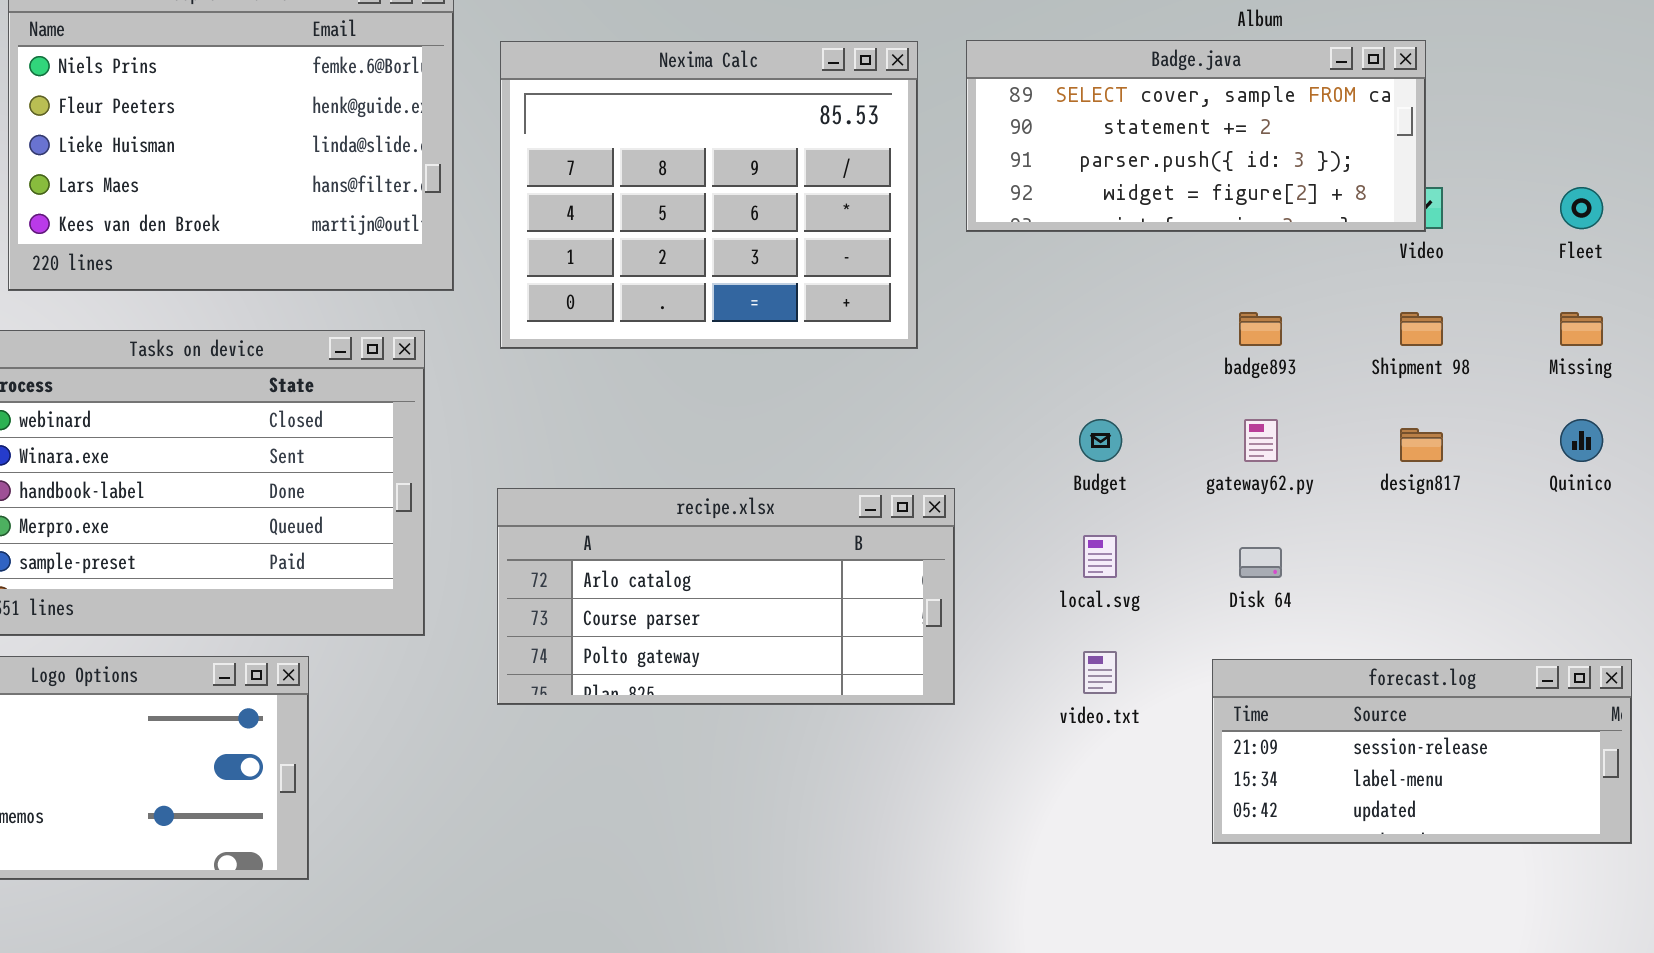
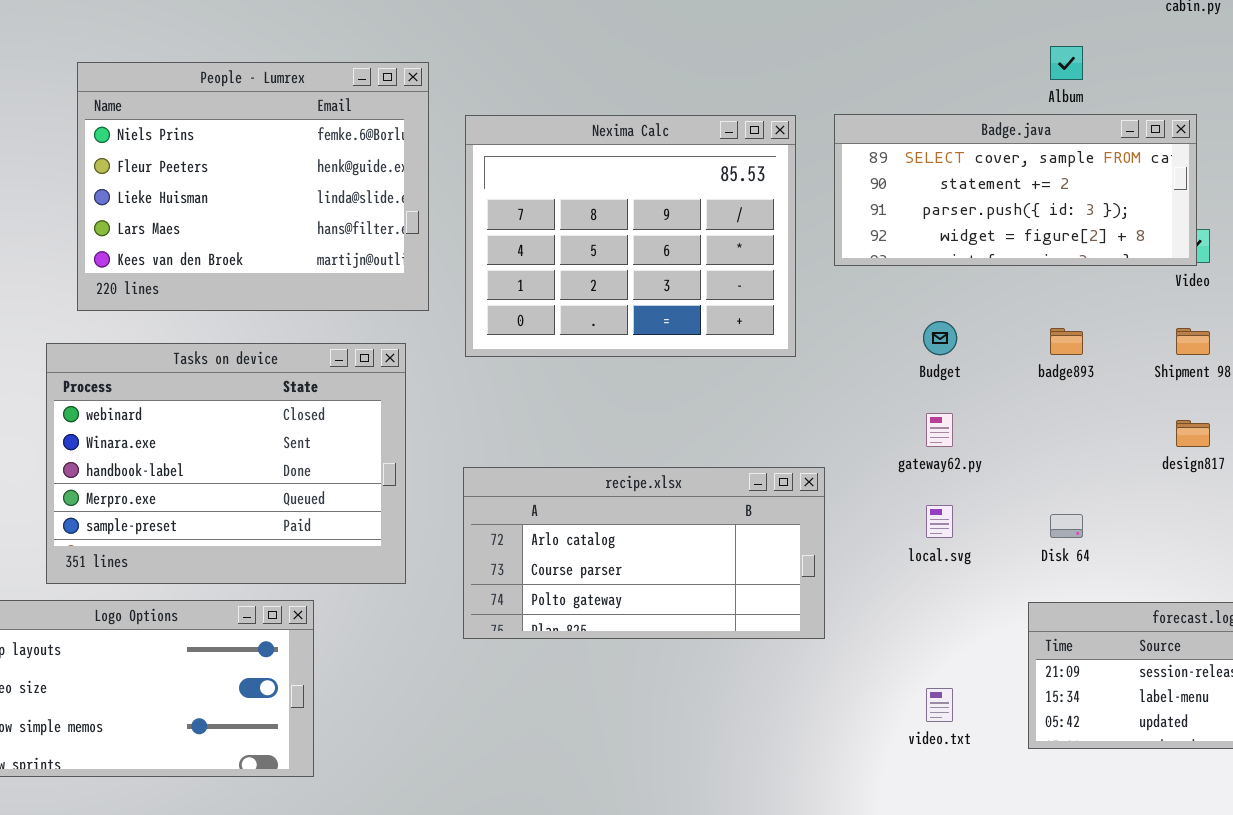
Budget: [1079,419,1122,462] -> [923,321,957,355], moved
gateway62.py: [1244,419,1278,462] -> [926,413,953,447], moved
video.txt: [1083,651,1117,694] -> [926,688,953,722], moved

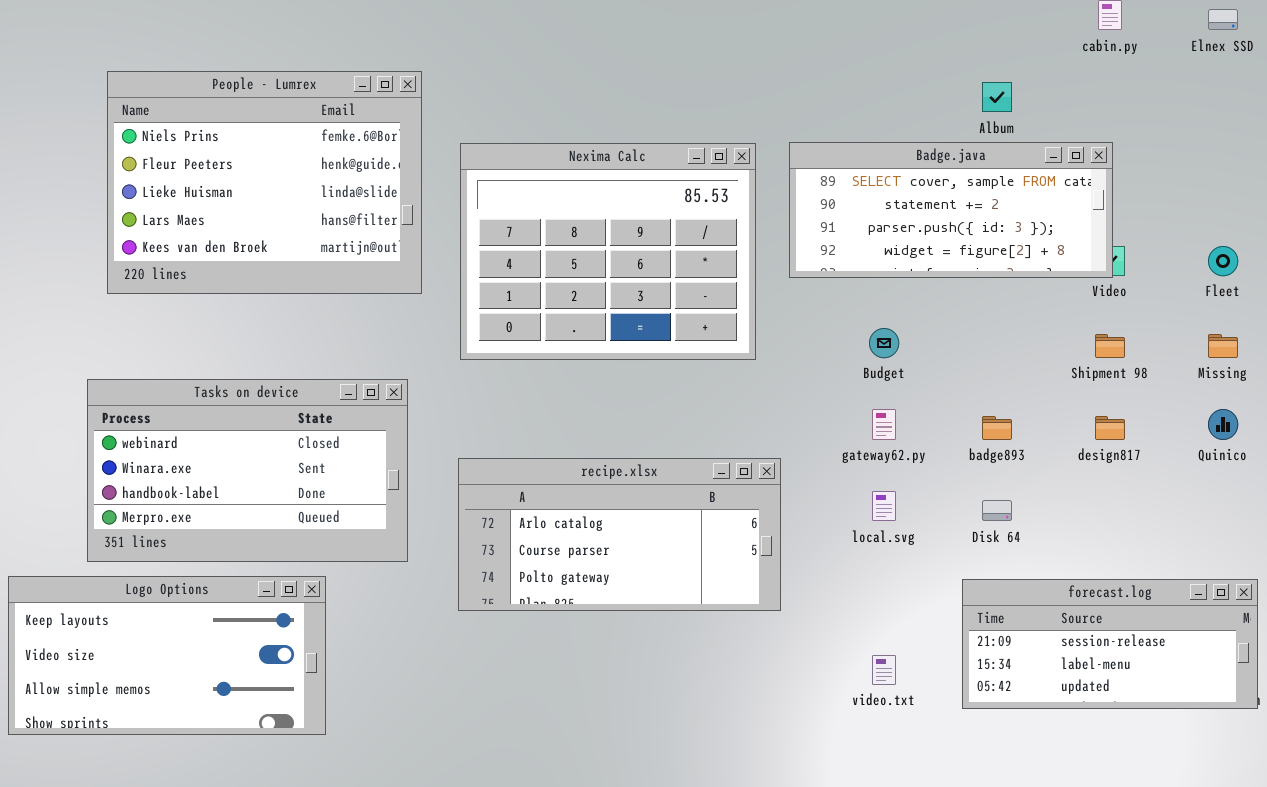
People - Lumrex: [77,62,429,311] -> [107,71,422,294], moved
badge893: [1050,328,1083,355] -> [982,416,1012,440], moved
Tasks on device: [46,343,406,584] -> [87,379,408,562], resized

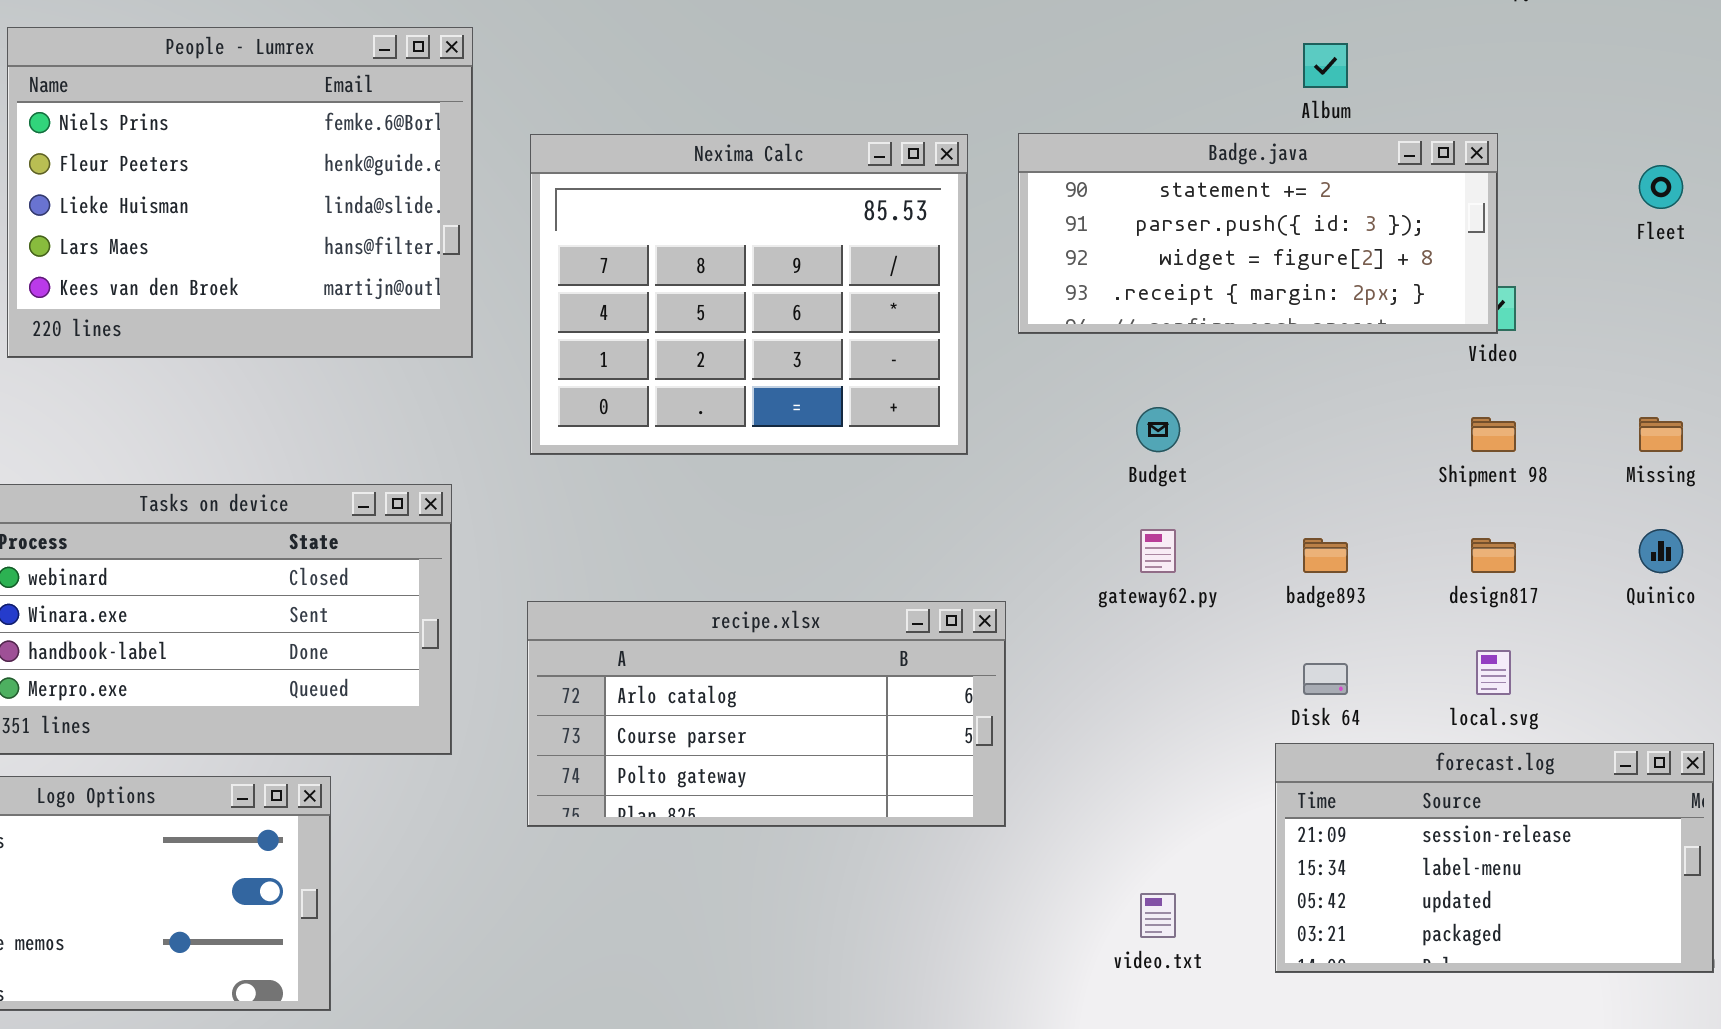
Badge.java: [789,142,1113,278] -> [1018,133,1498,334], scrolled down 1 row
Fleet: [1208,246,1238,276] -> [1639,165,1683,209], moved
local.svg: [872,491,896,521] -> [1476,650,1511,695], moved
forecast.log: [962,579,1258,709] -> [1275,743,1714,973], resized

